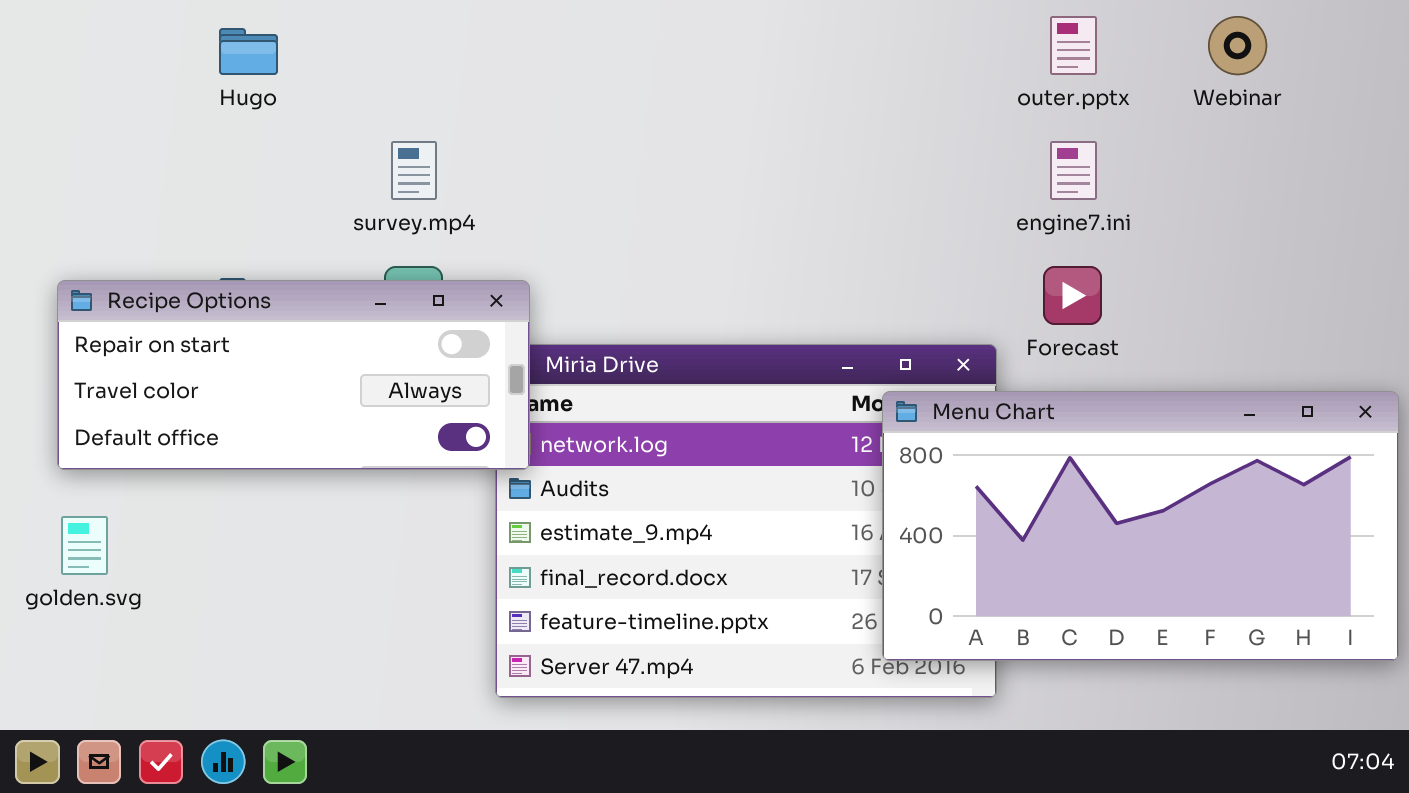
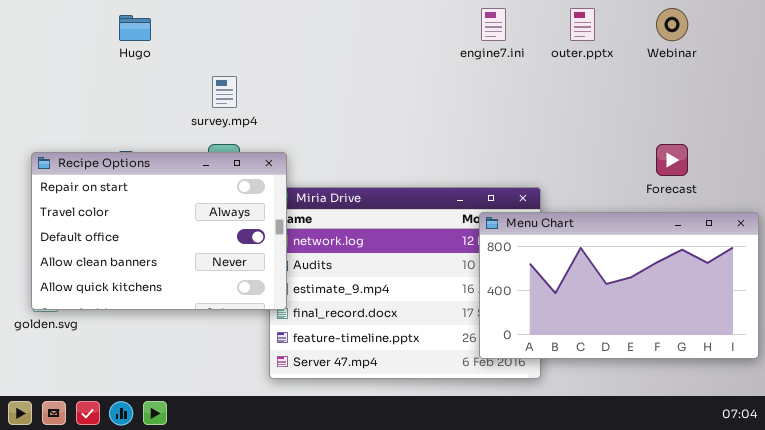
engine7.ini: [1050,141,1097,200] -> [481,8,506,41], moved
Forecast: [1043,266,1102,325] -> [656,144,688,176], moved
Recipe Options: [57,280,530,470] -> [31,152,287,310], resized

